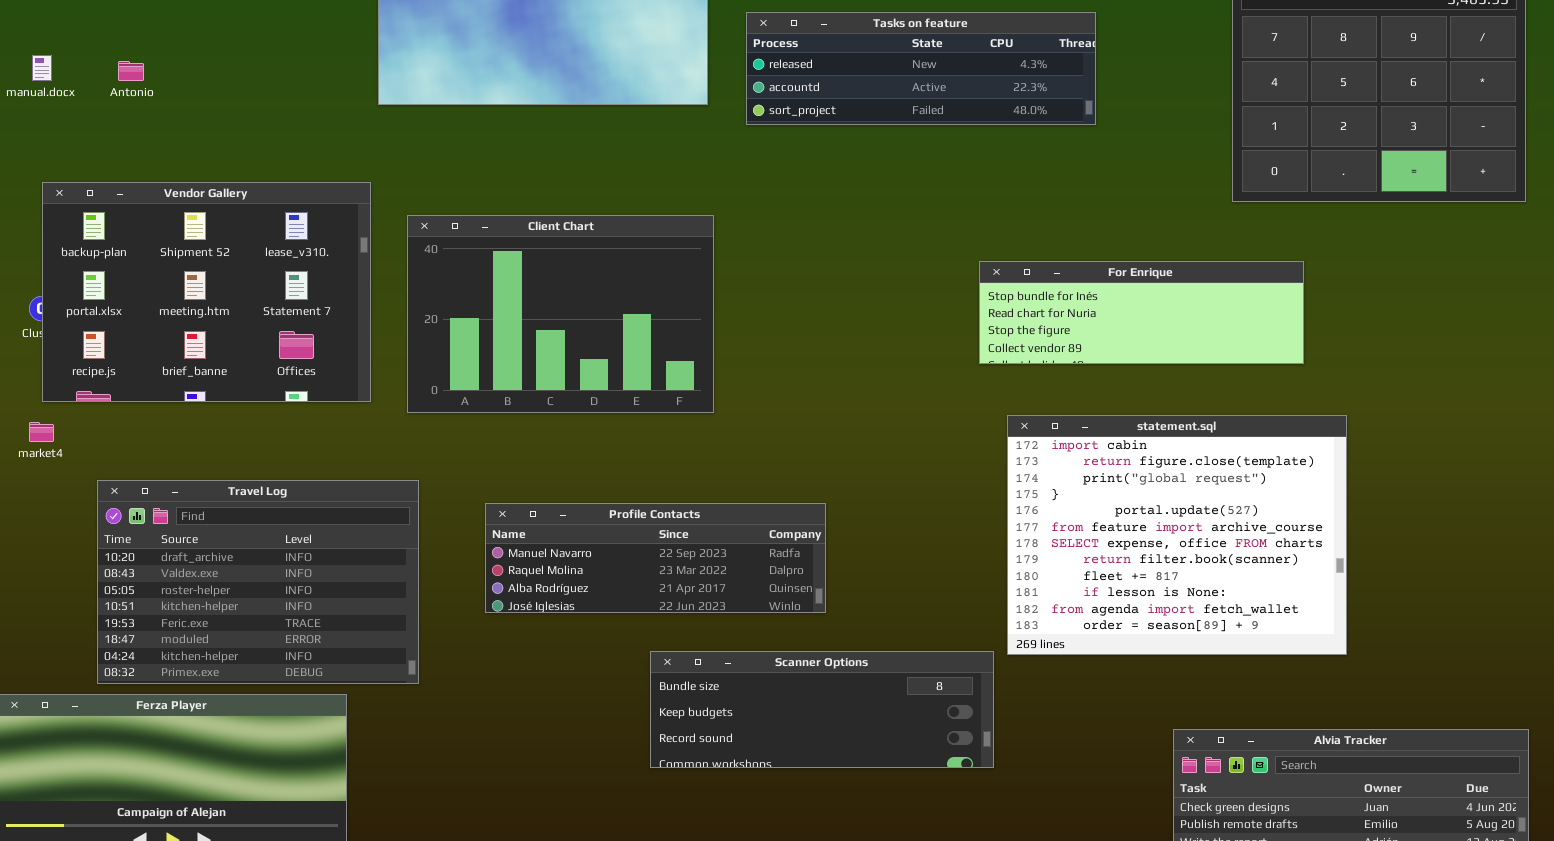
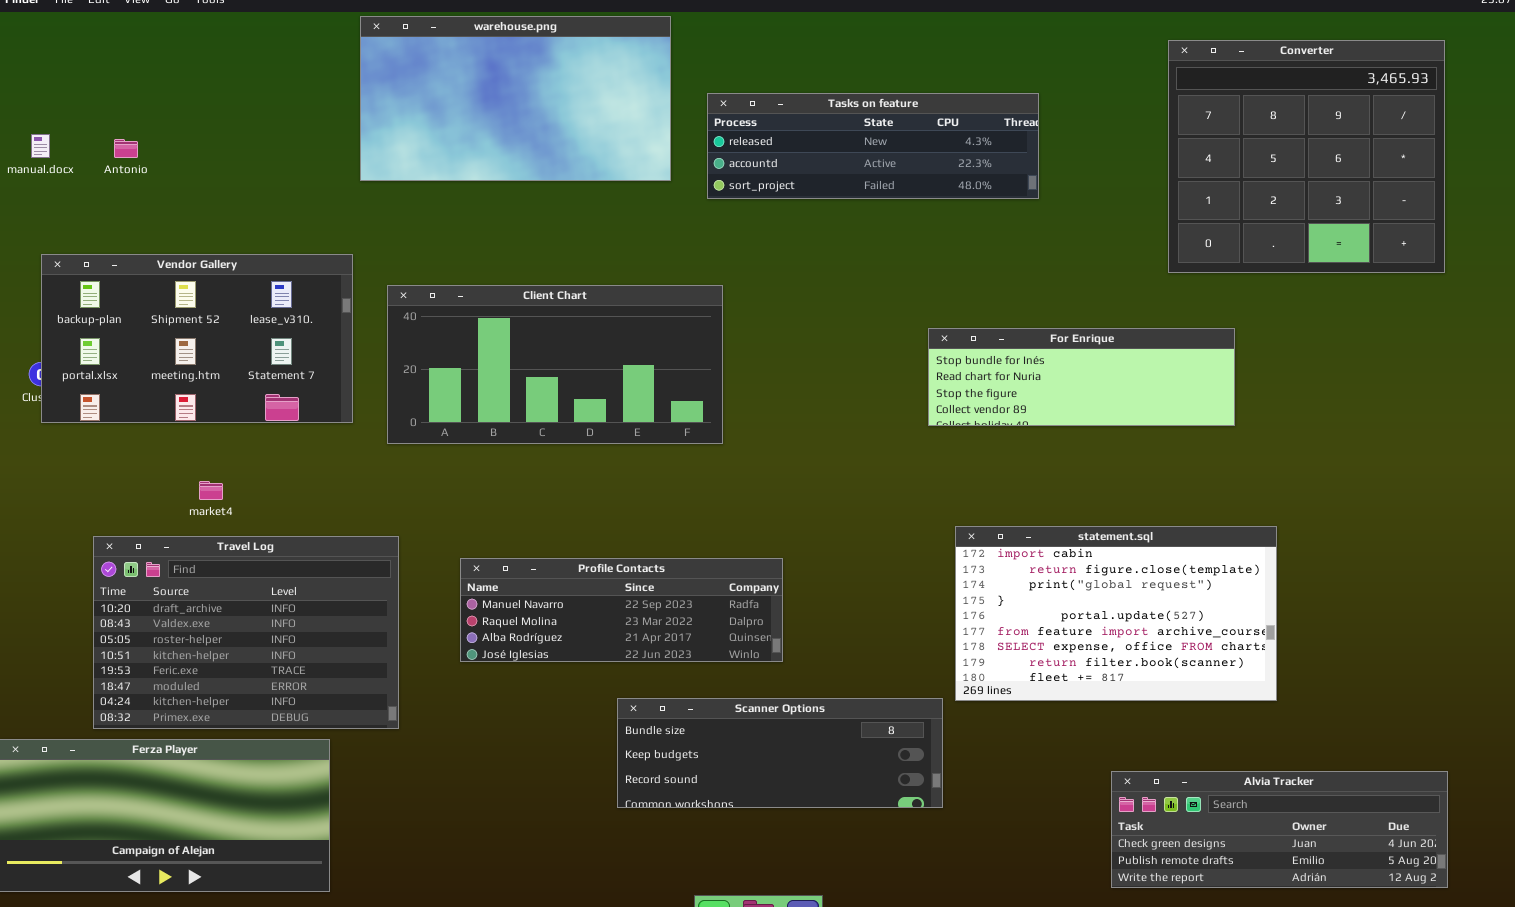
Vendor Gallery: [42,182,371,402] -> [41,254,353,423], resized
Client Chart: [407,215,714,413] -> [387,285,723,444], resized
statement.sql: [1007,415,1347,655] -> [955,526,1277,701], resized
market4: [29,422,54,442] -> [199,481,223,500], moved

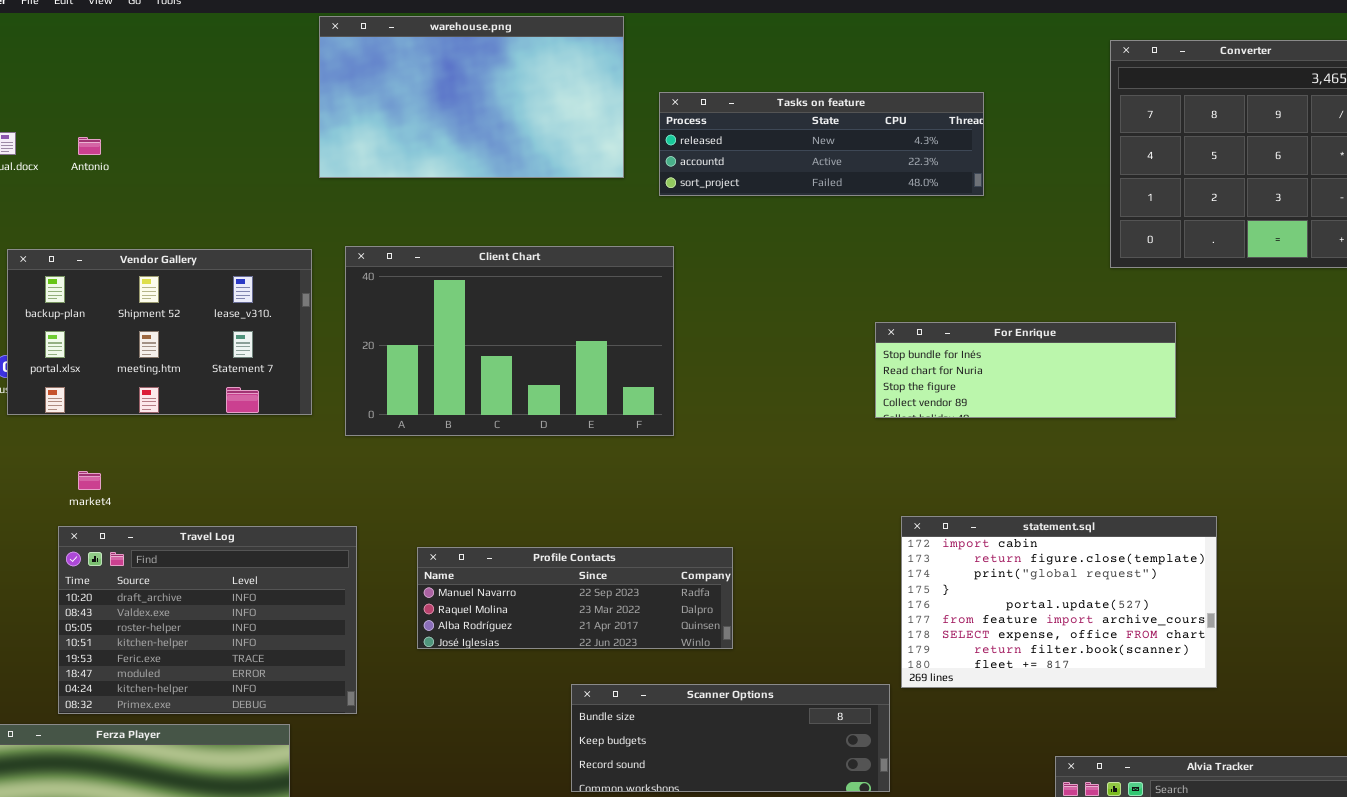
Client Chart: [387,285,723,444] -> [345,246,674,436], resized
market4: [199,481,223,500] -> [78,471,101,490], moved

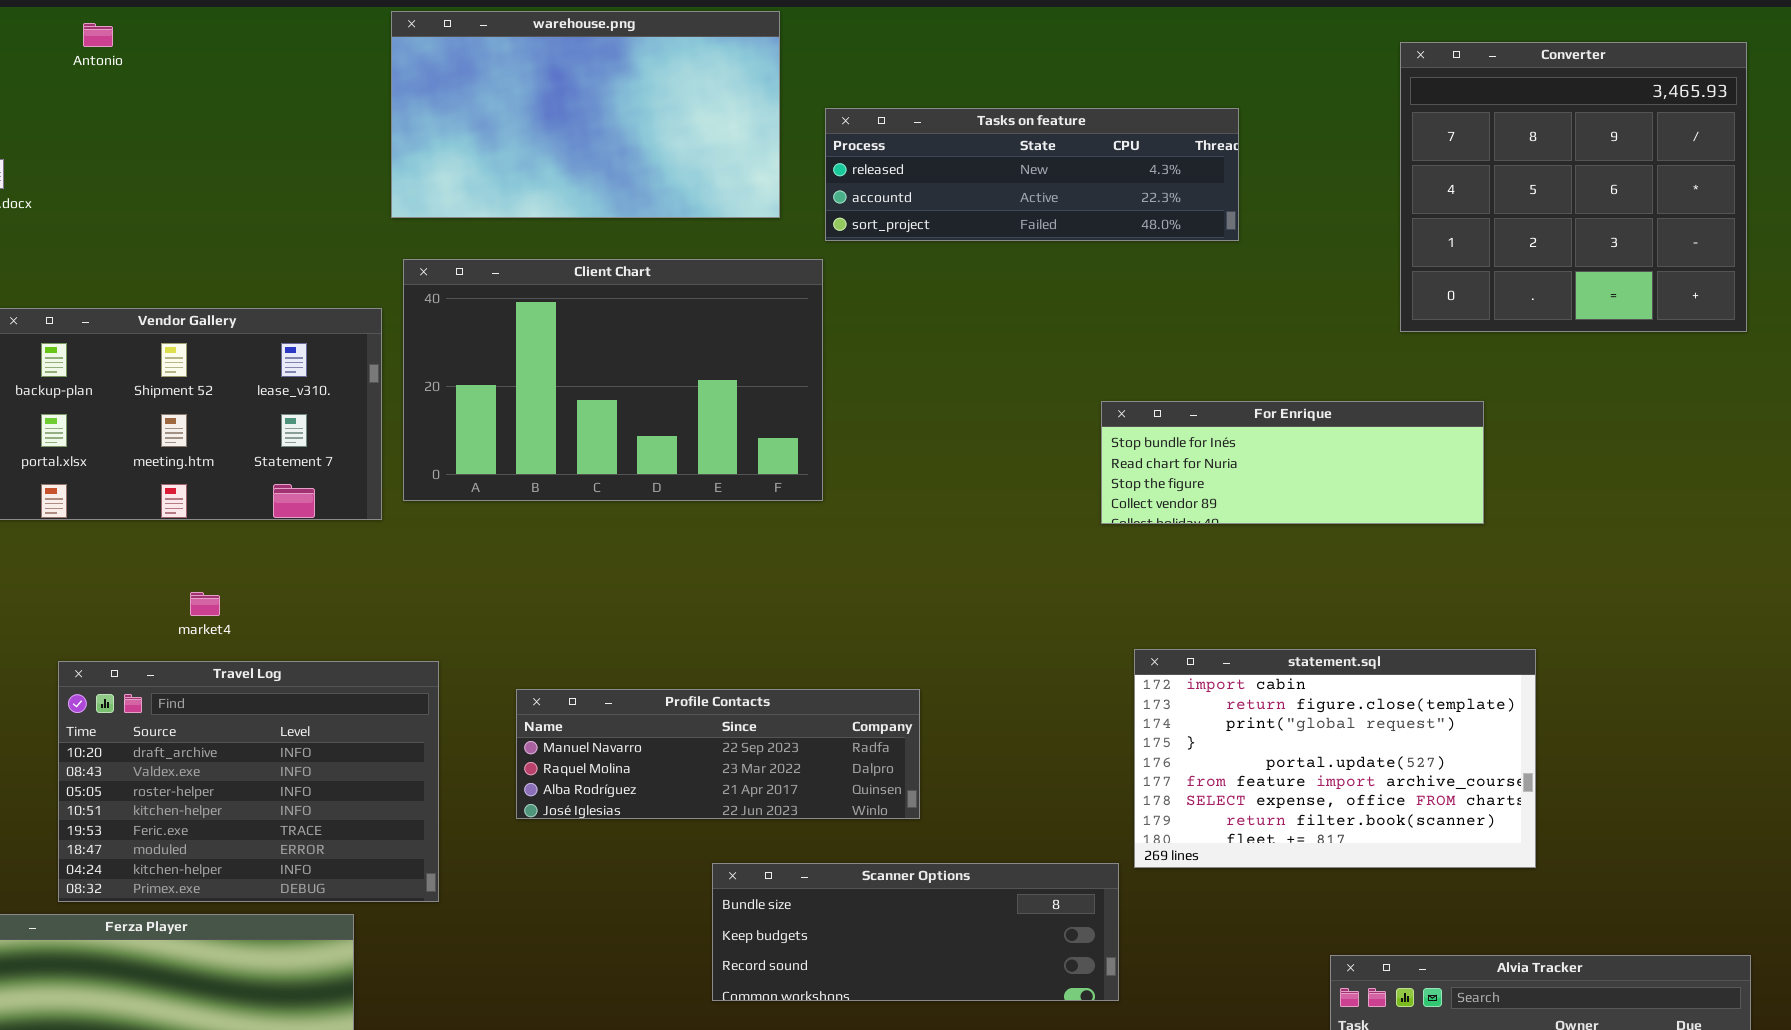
Antonio: [78,137,101,155] -> [83,23,113,47], moved
Client Chart: [345,246,674,436] -> [403,259,823,501], moved
market4: [78,471,101,490] -> [190,592,220,616], moved

